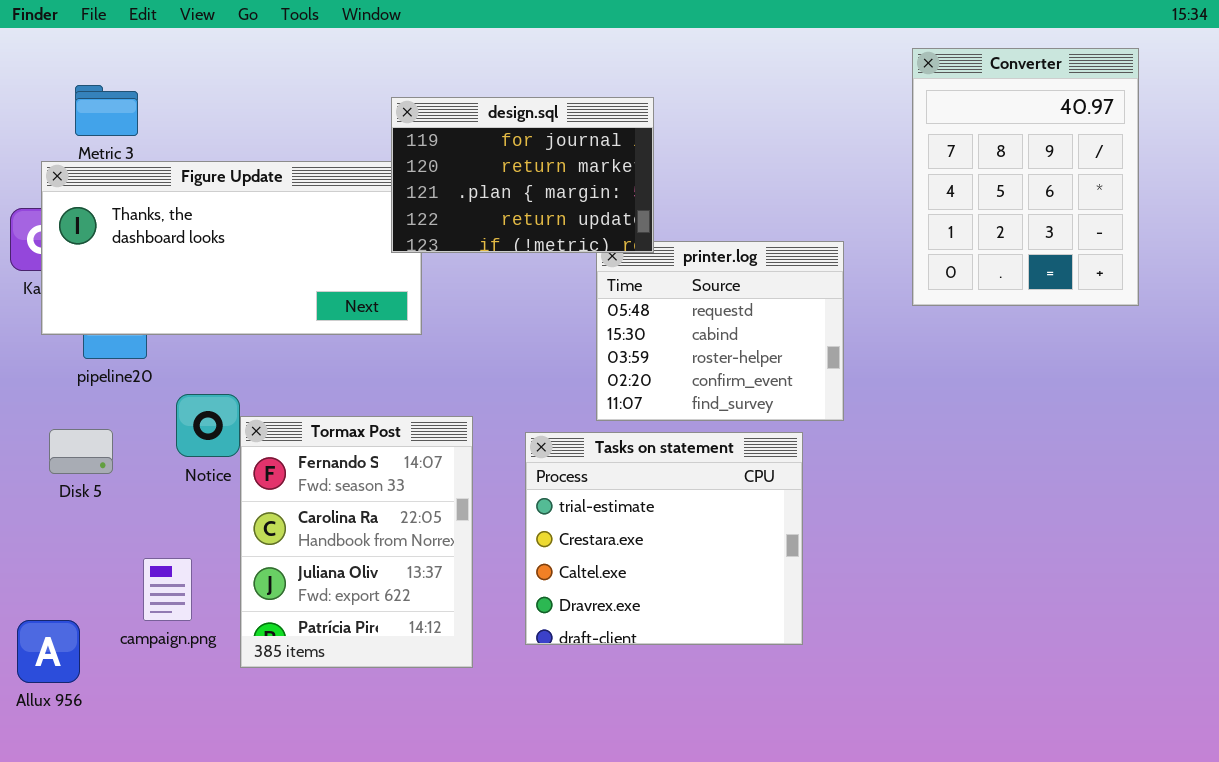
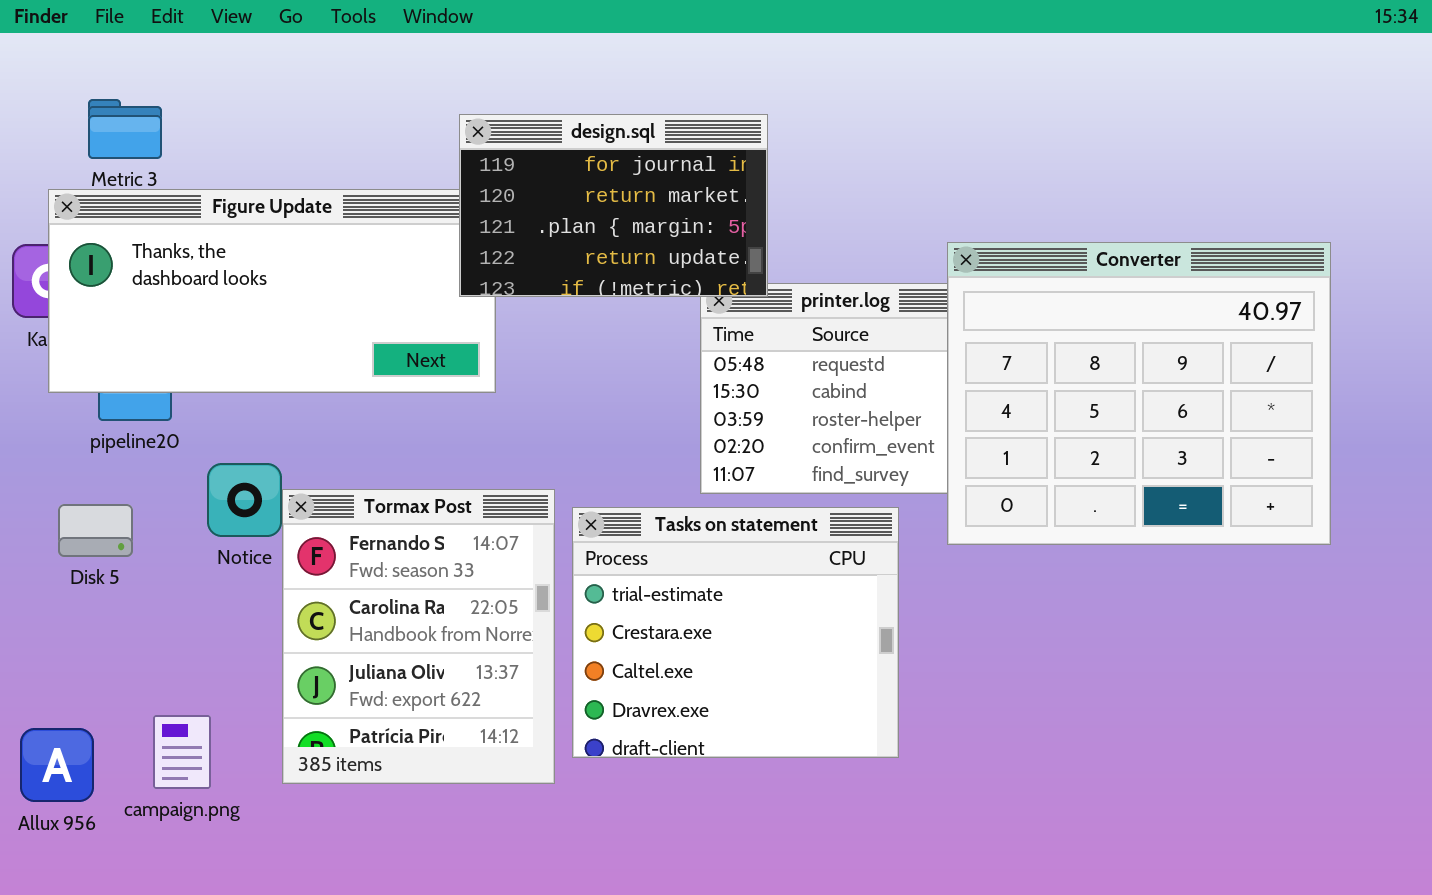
Converter: [912,48,1139,306] -> [947,242,1331,545], moved, resized
Tasks on statement: [525,432,803,645] -> [572,507,899,758], moved
campaign.png: [143,558,192,621] -> [153,715,211,789], moved

